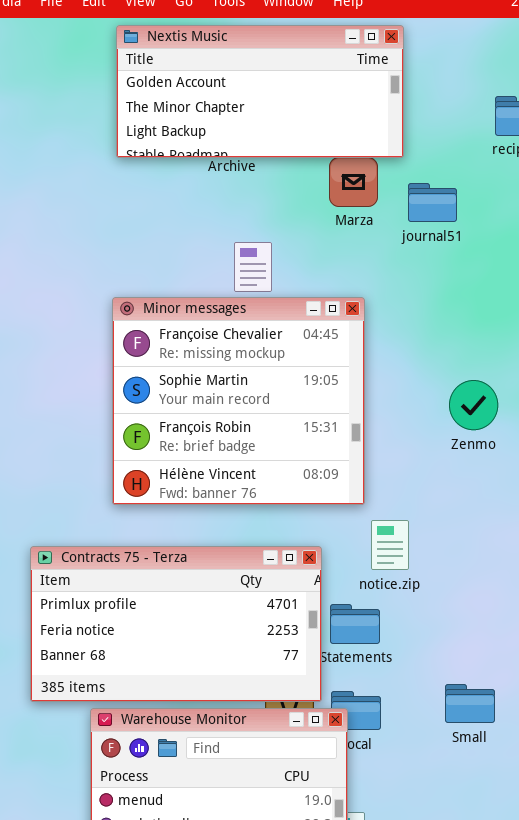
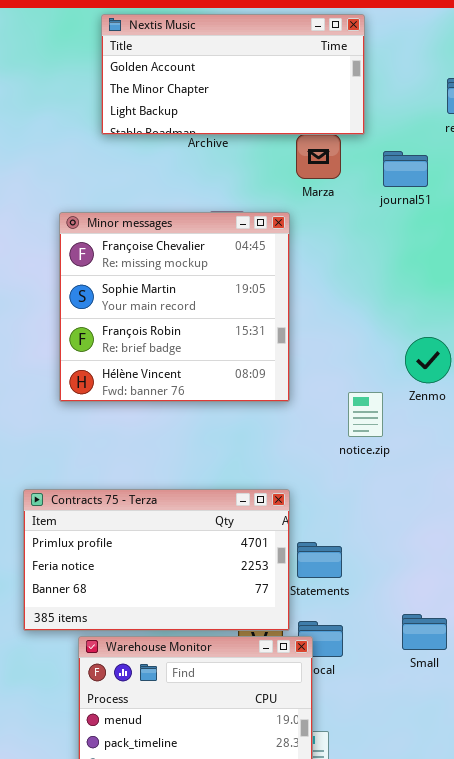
journal51: [408,183,457,222] -> [383,151,428,187], moved
Minor messages: [112,297,365,505] -> [59,212,290,402], moved
notice.zip: [371,520,409,570] -> [348,392,383,437], moved

